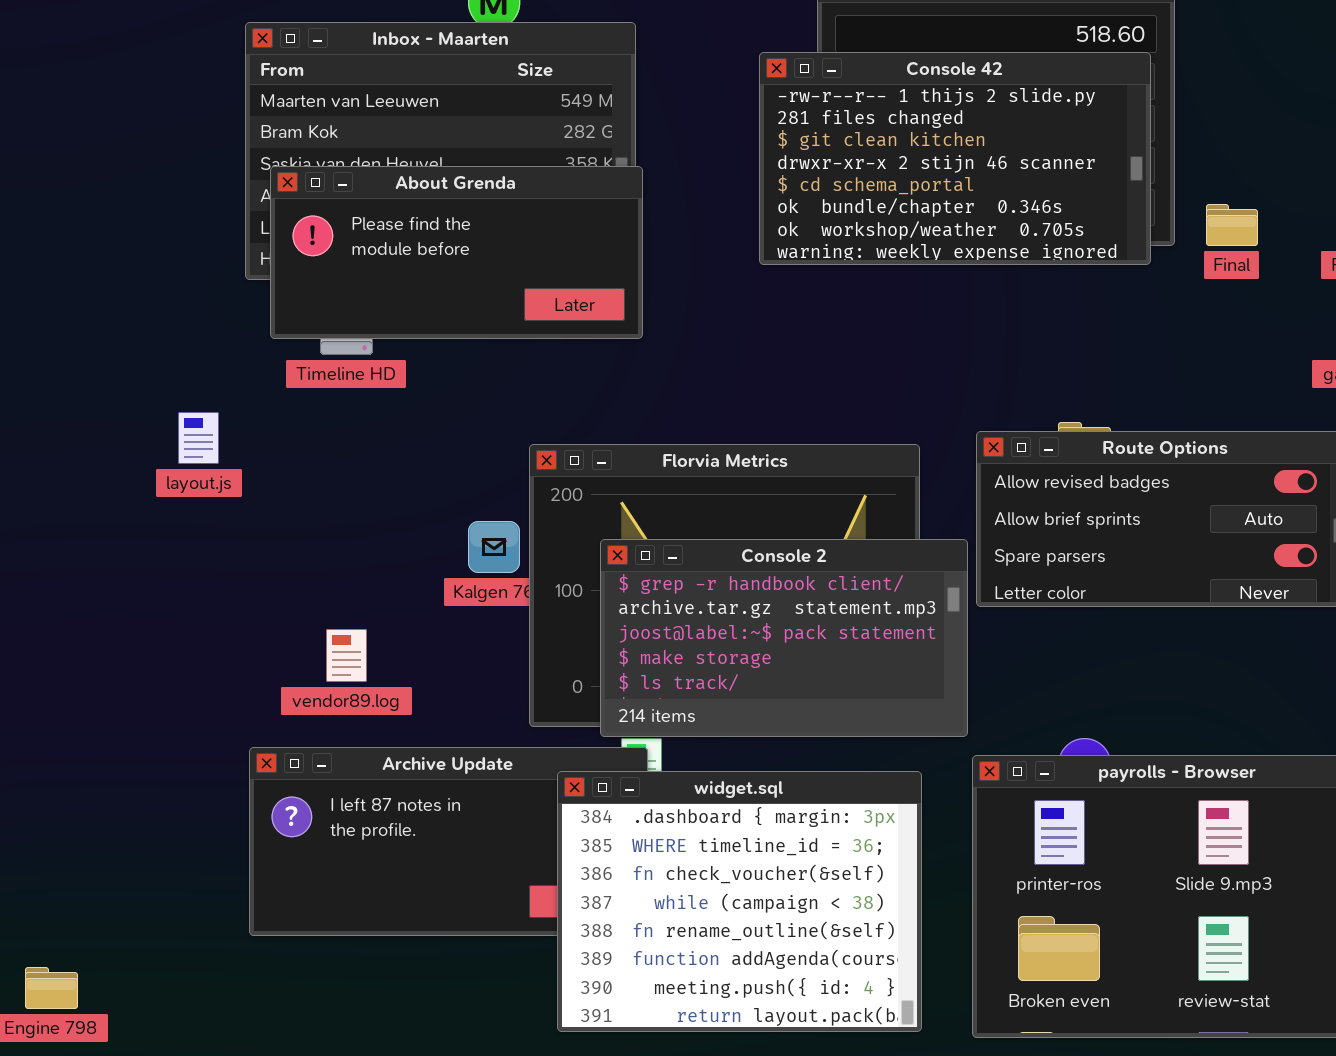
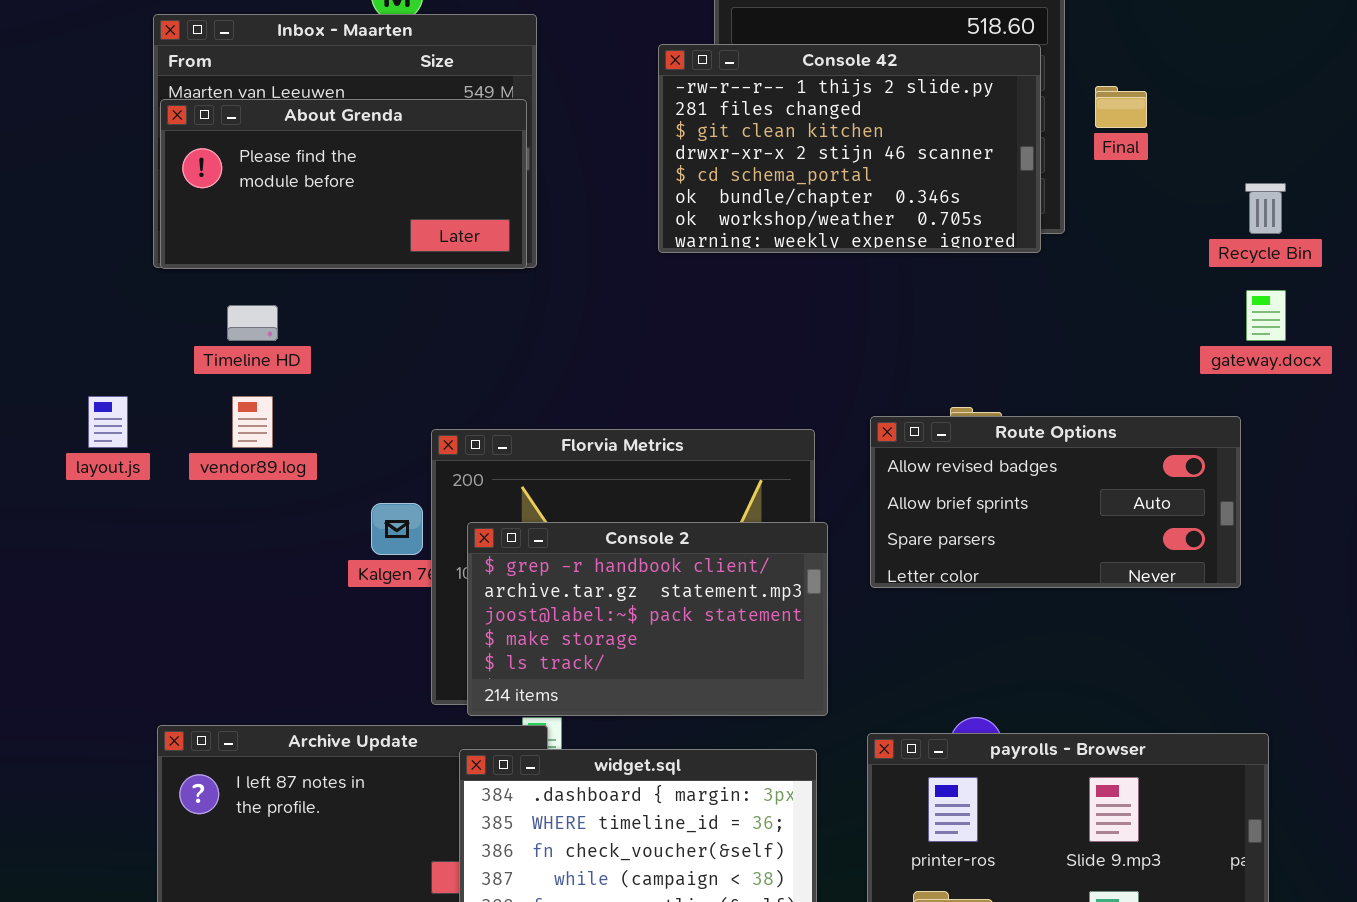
About Grenda: [270,166,643,339] -> [160,99,527,269], moved
Final: [1206,204,1258,246] -> [1095,86,1147,128], moved
Console 2: [600,539,968,737] -> [467,522,828,716], moved
vendor89.log: [326,629,367,682] -> [232,396,273,448], moved

